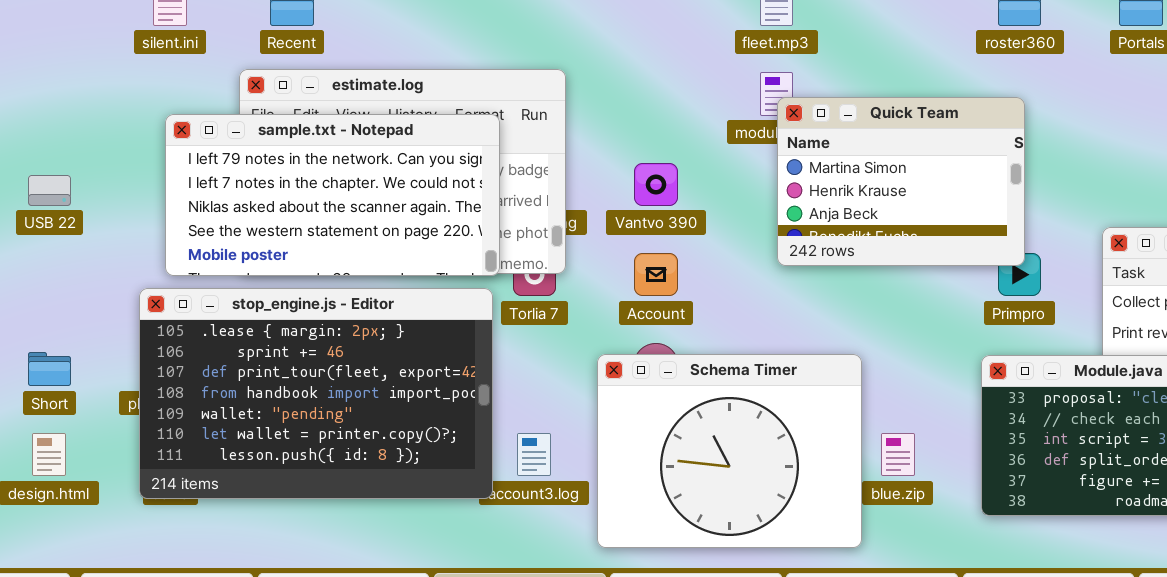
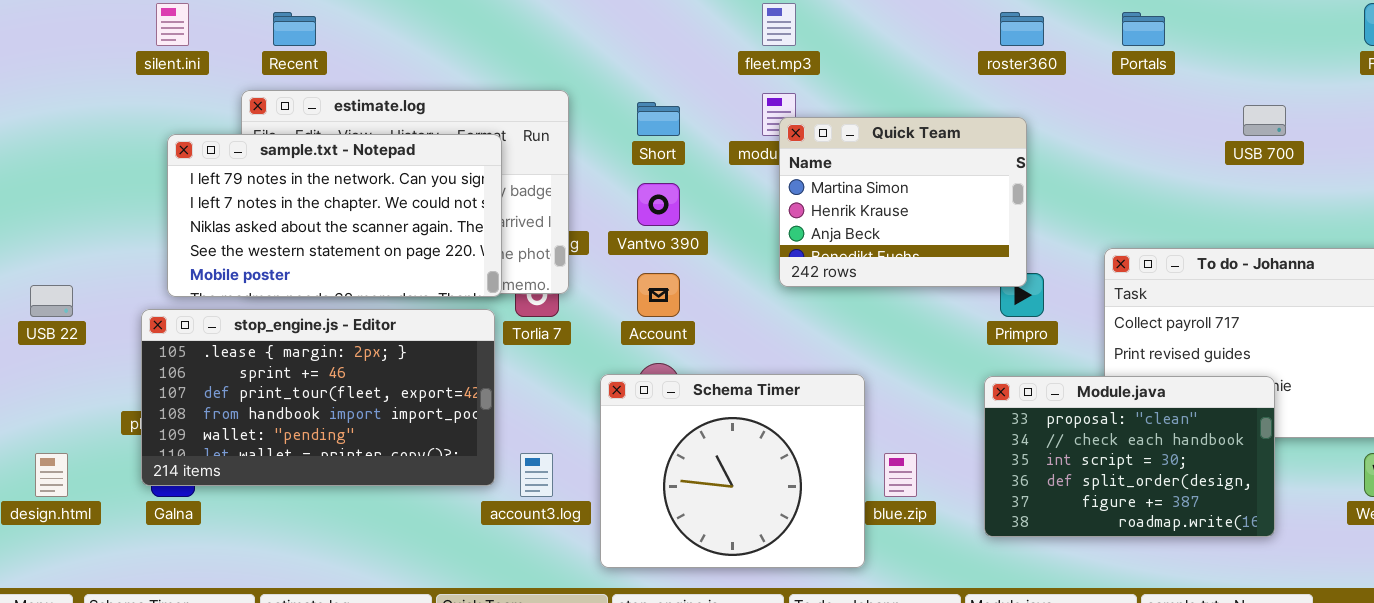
USB 22: [28,175,71,206] -> [30,285,73,317], moved
stop_engine.js - Editor: [139,288,493,499] -> [141,309,495,486], resized
Short: [28,352,71,386] -> [637,102,680,136], moved

